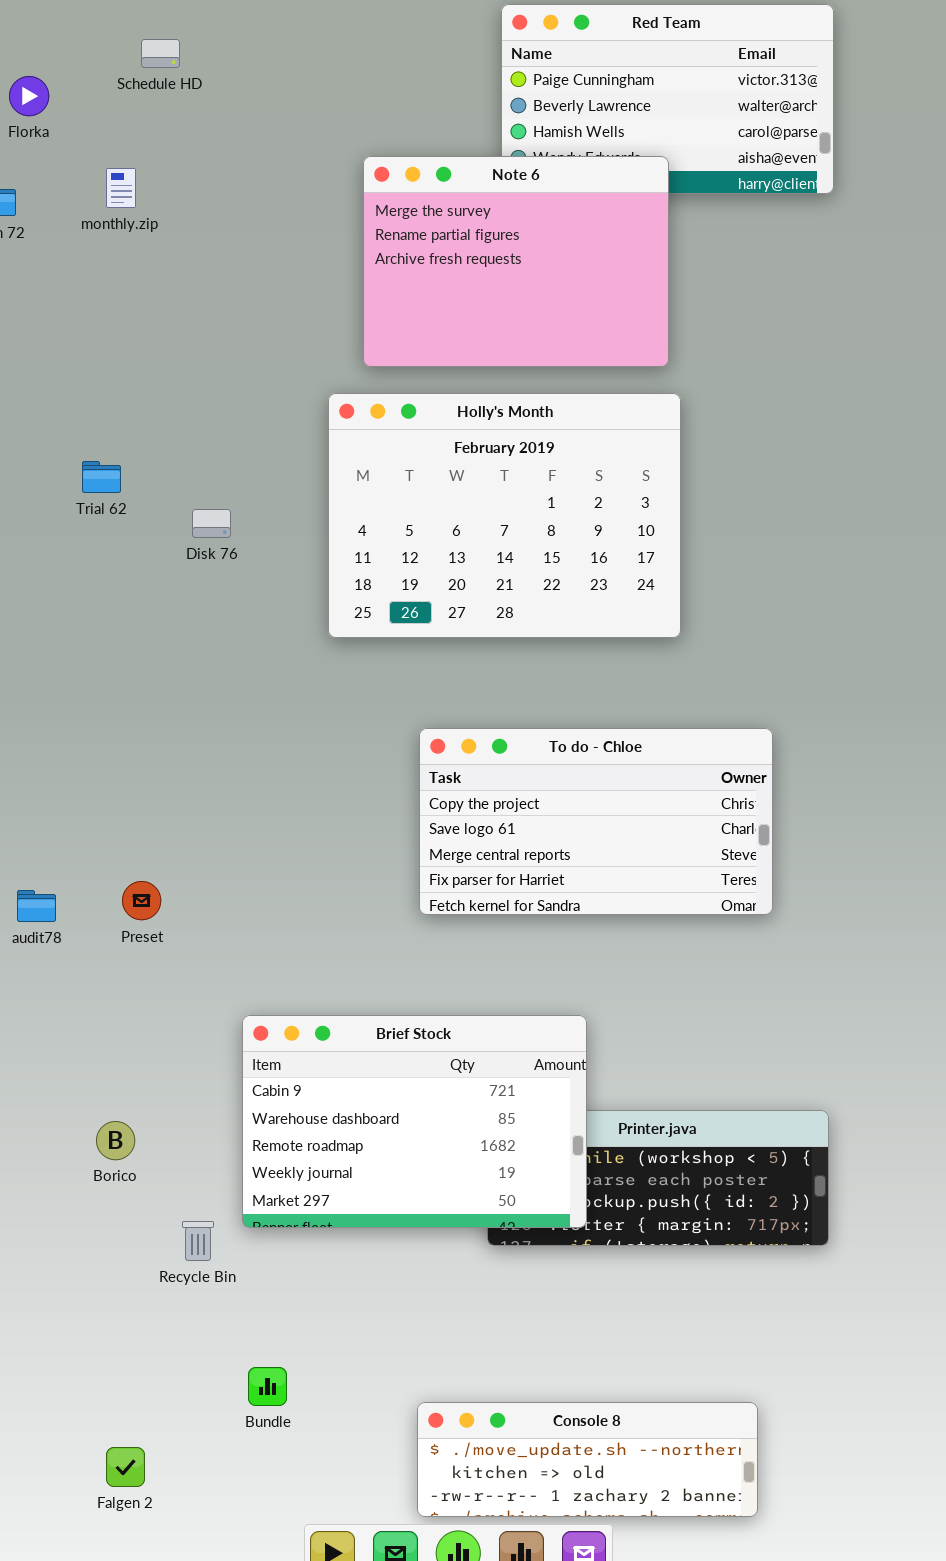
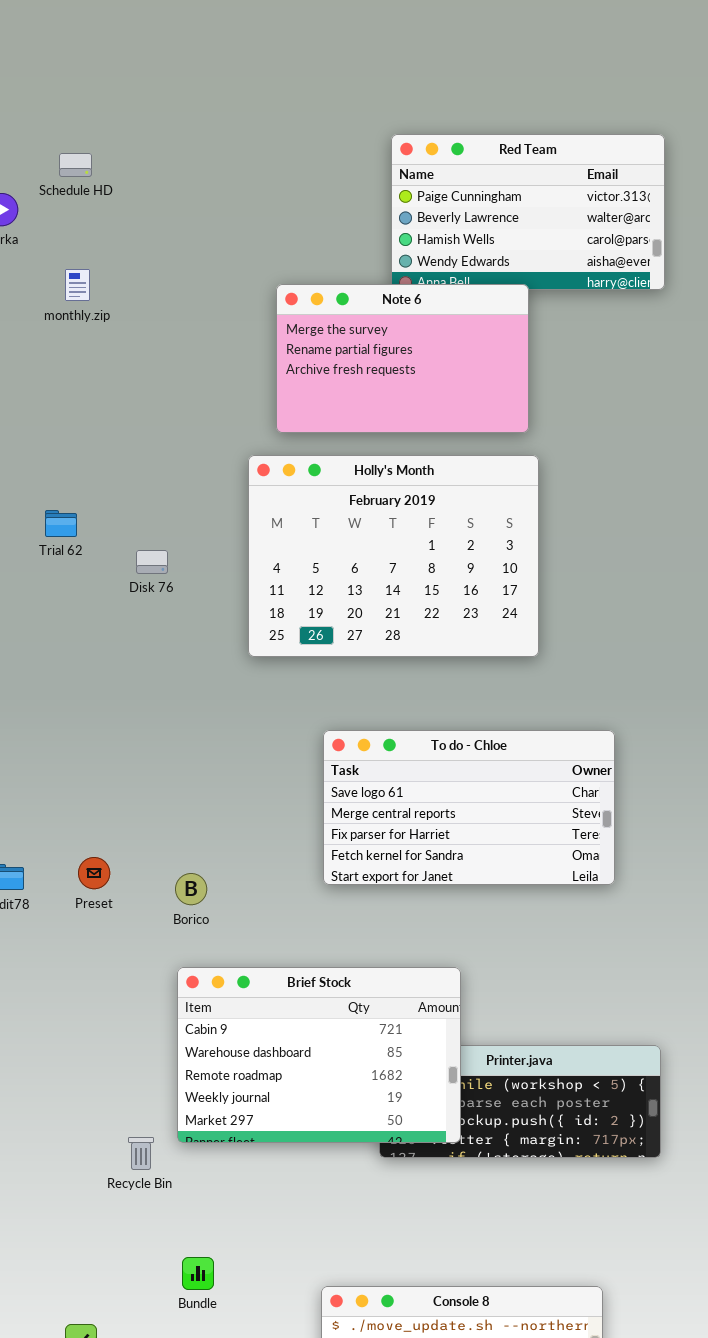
Schedule HD: [141,39,180,68] -> [59,153,92,177], moved
Note 6: [363,156,669,367] -> [276,284,529,433], resized
To do - Chloe: [419,728,773,915] -> [323,730,615,885], scrolled down 1 row
Borico: [96,1121,135,1160] -> [175,873,207,905], moved

